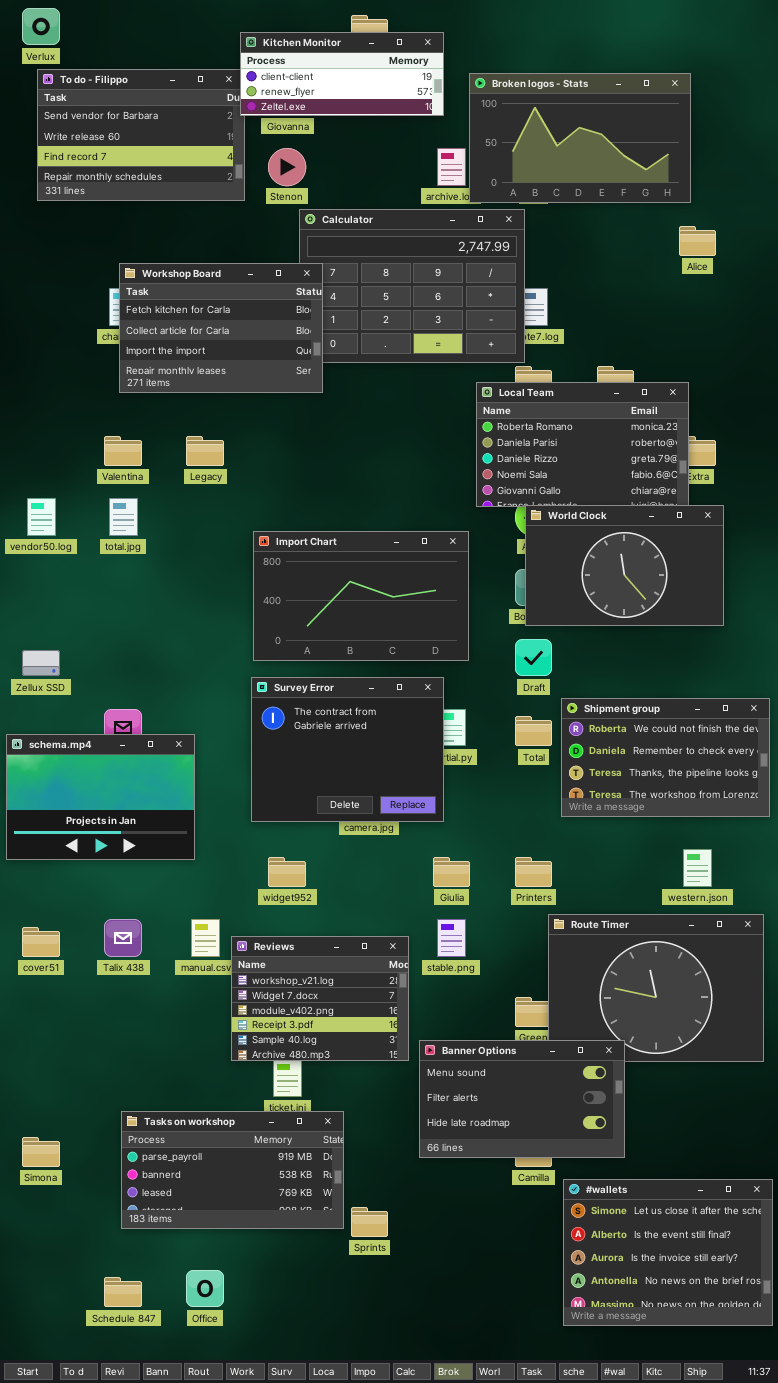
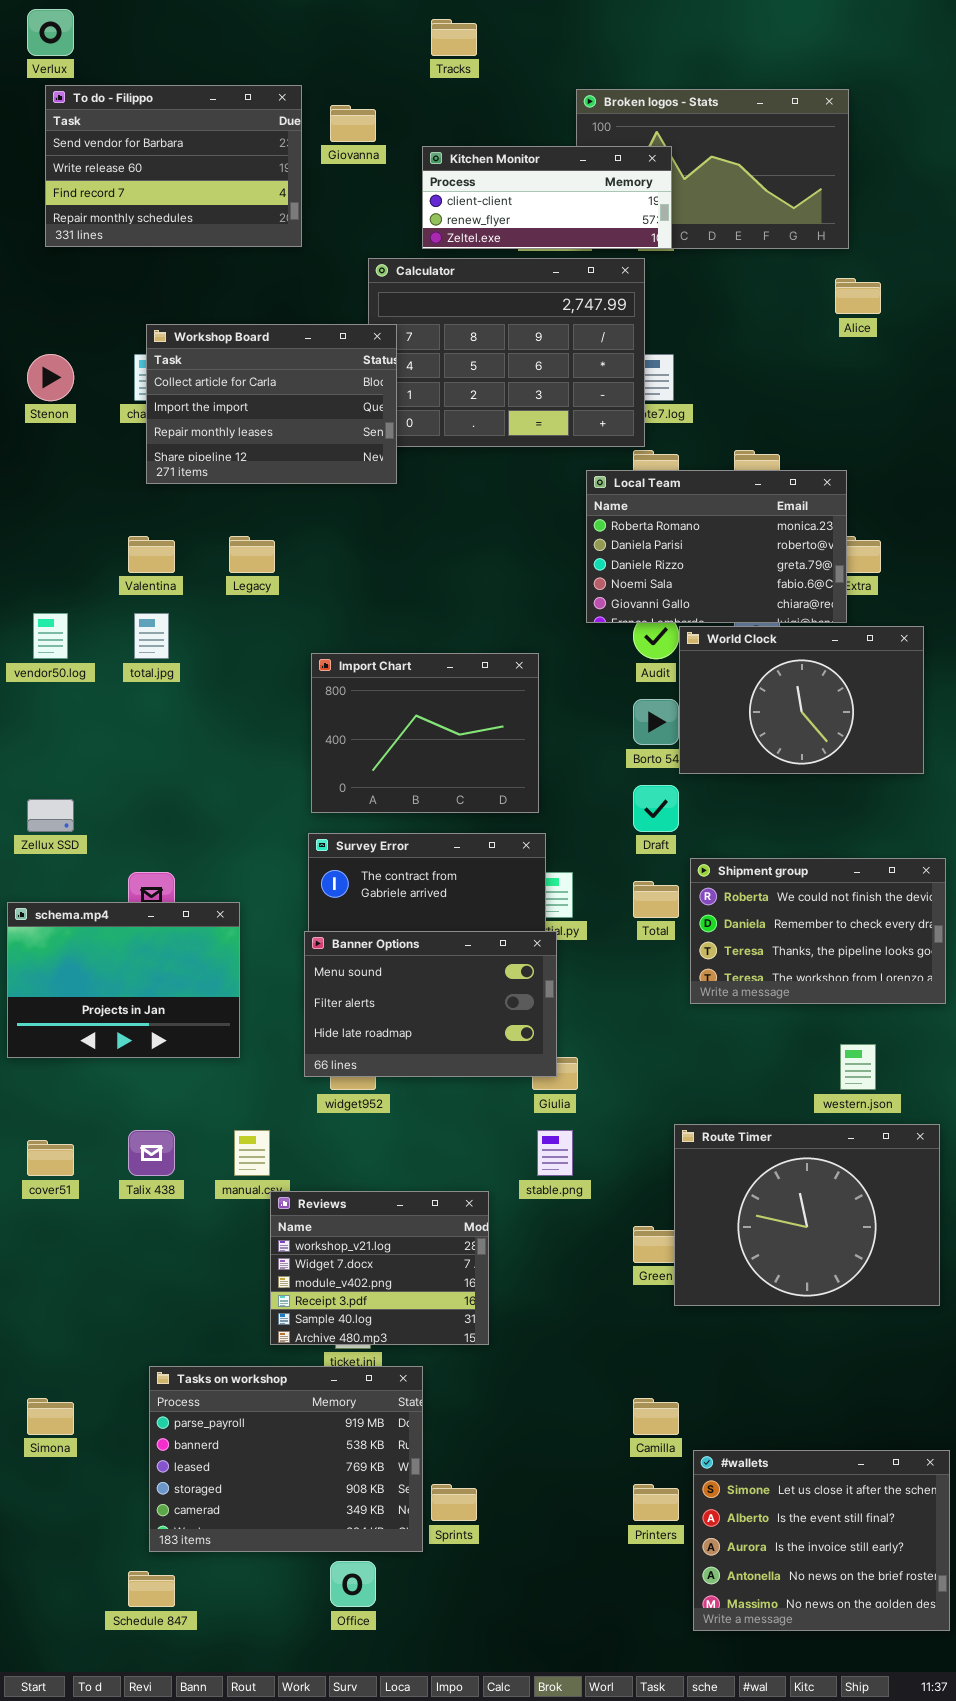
Kitchen Monitor: [240,32,444,116] -> [422,146,672,249], moved
Stenon: [268,148,306,186] -> [27,354,74,401], moved
Workshop Board: [119,263,323,393] -> [146,324,397,484], scrolled down 1 row
World Clock: [525,505,724,626] -> [679,626,924,774], moved
Import Chart: [253,531,469,661] -> [311,653,539,813], resized
Printers: [515,857,552,887] -> [633,1484,679,1521], moved
Reviews: [231,936,409,1061] -> [270,1191,489,1345], moved
Banner Options: [419,1040,625,1158] -> [304,931,557,1077], moved
Tasks on workshop: [121,1111,344,1229] -> [149,1366,423,1552], resized
Office: [186,1270,224,1307] -> [330,1561,376,1607], moved

